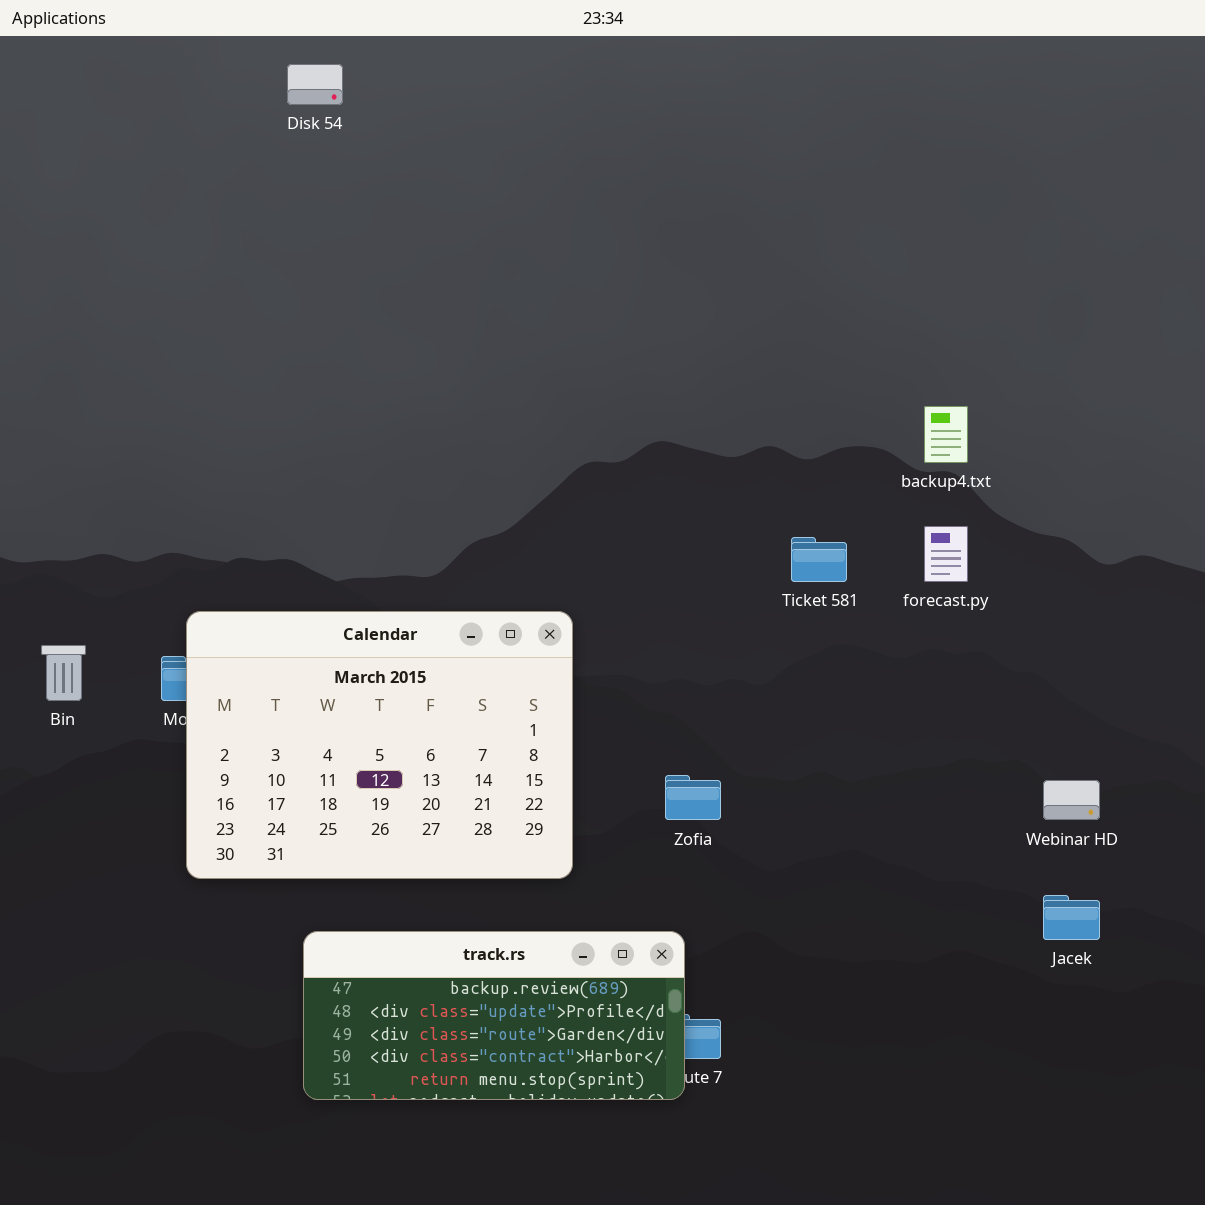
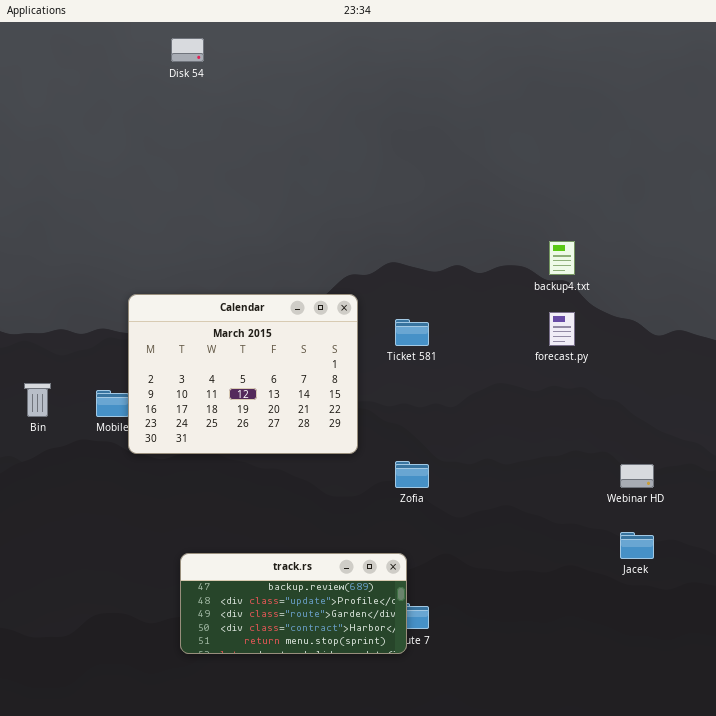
Ticket 581: [791,537,847,582] -> [395,319,429,346], moved
Calendar: [186,611,573,879] -> [128,294,358,454], moved

